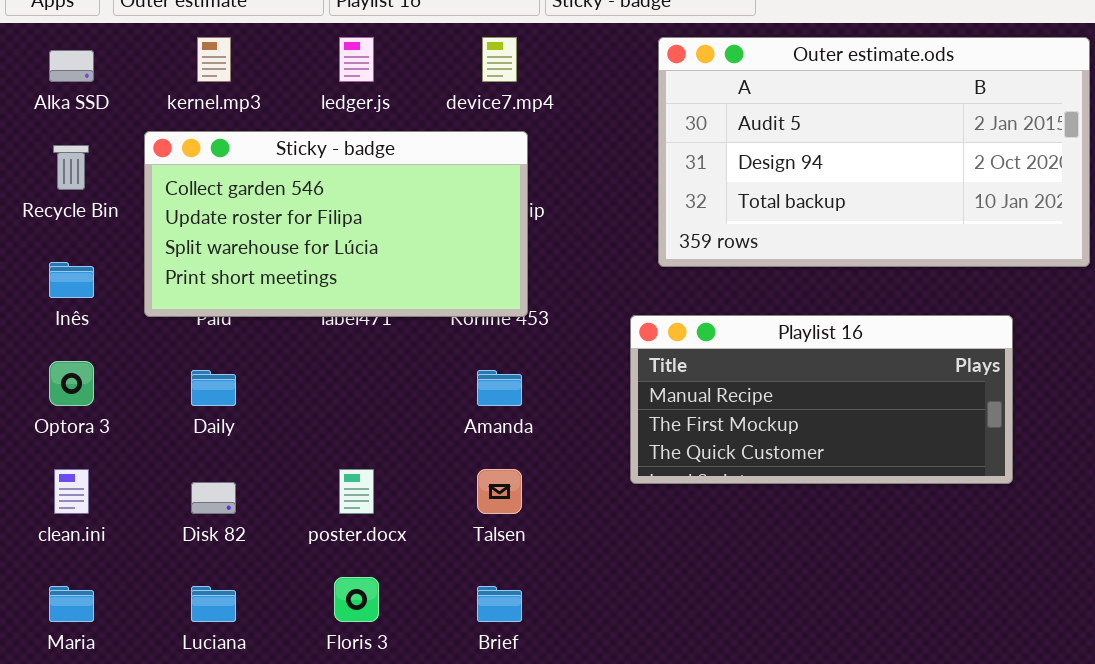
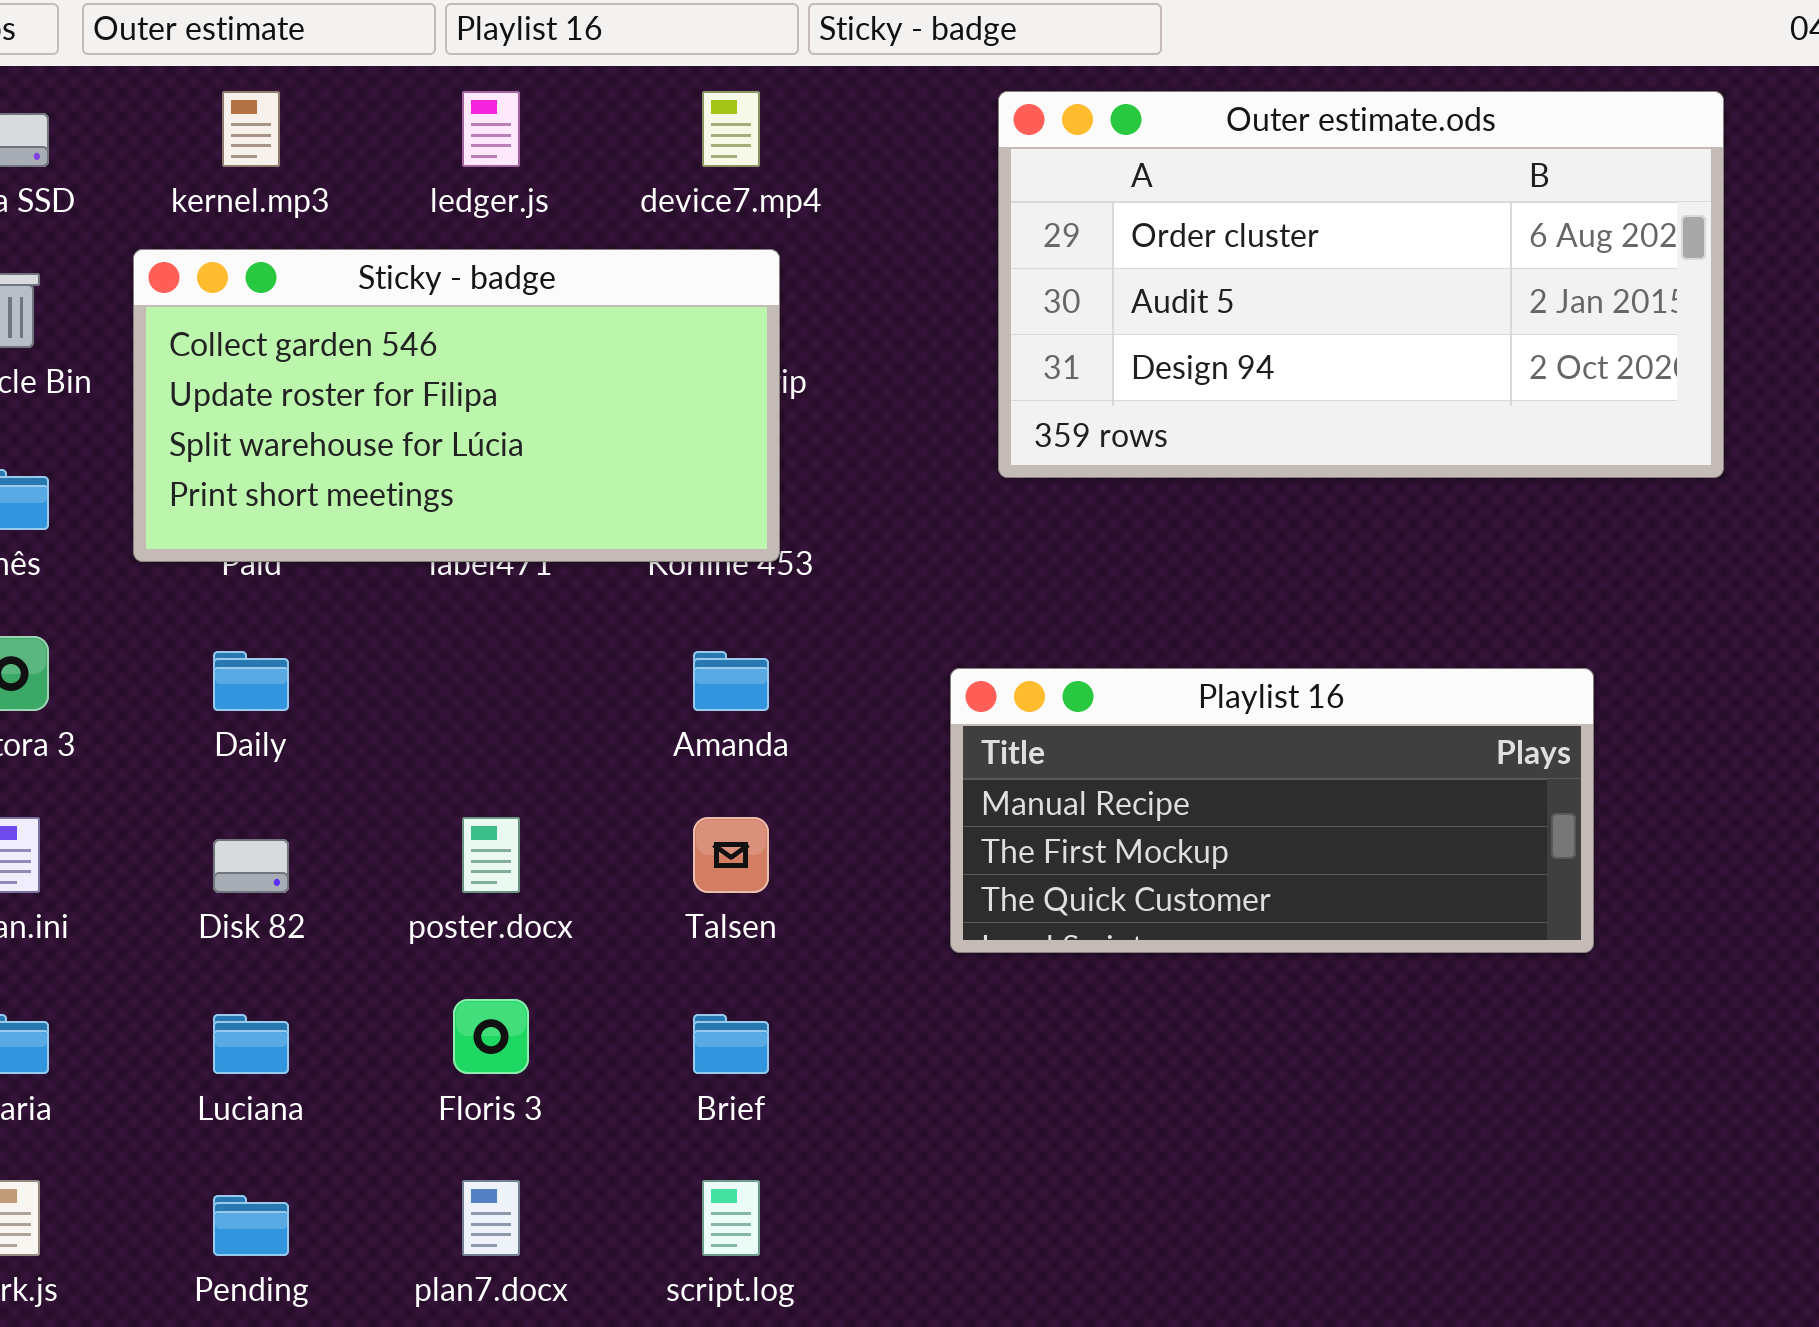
Outer estimate.ods: [658,37,1090,267] -> [998,91,1724,478], scrolled up 1 row
Playlist 16: [630,315,1013,484] -> [950,668,1594,953], moved

